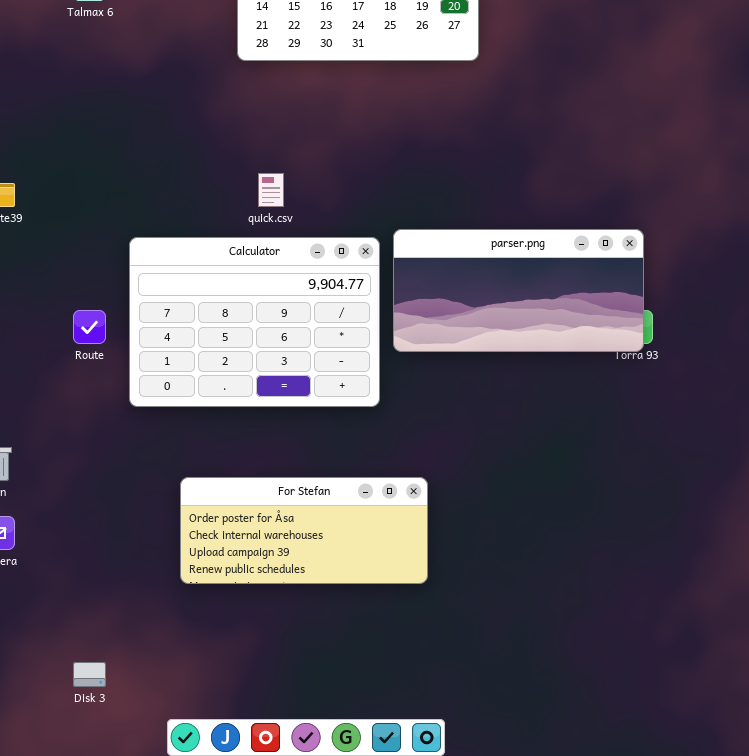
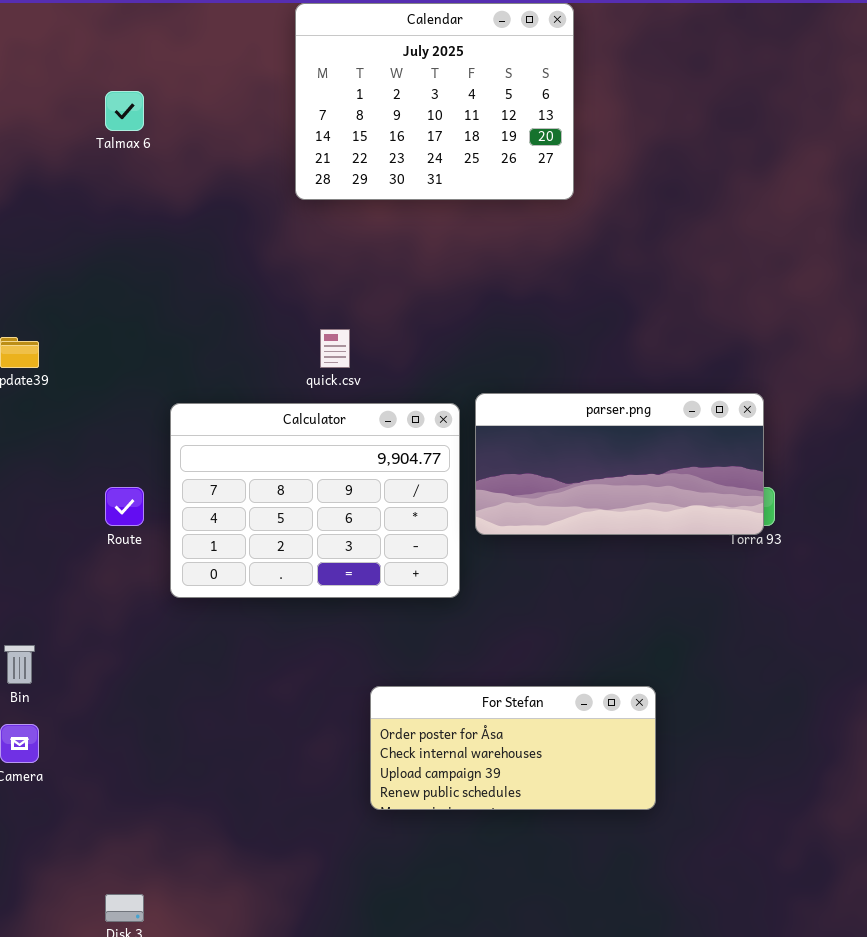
For Stefan: [180,477,428,584] -> [370,686,656,810], moved

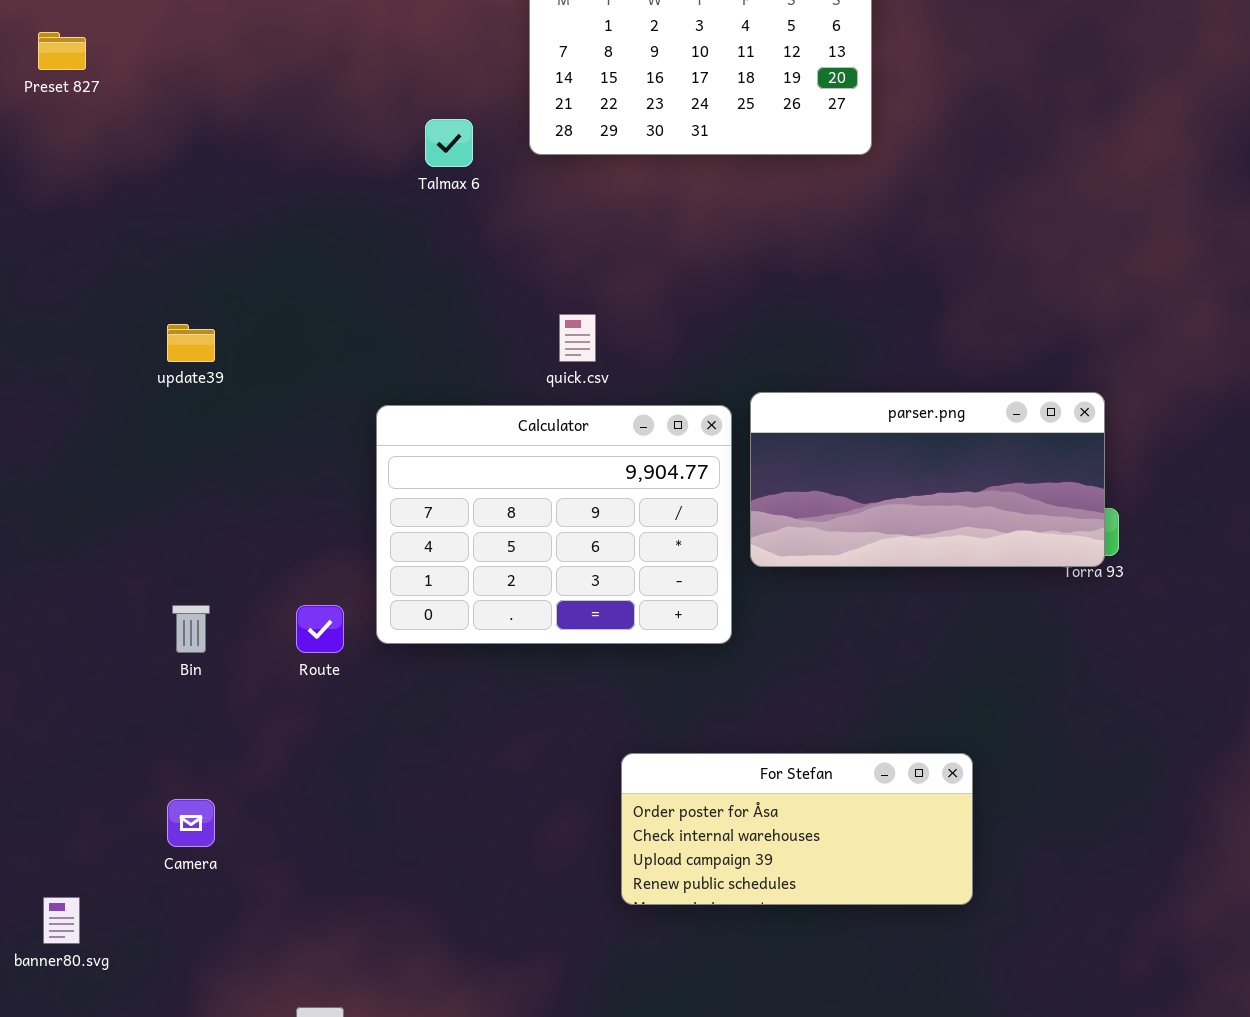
Talmax 6: [105,91,144,131] -> [425,119,473,167], moved
Route: [105,487,144,526] -> [296,605,344,653], moved
Bin: [4,645,35,684] -> [172,605,210,653], moved

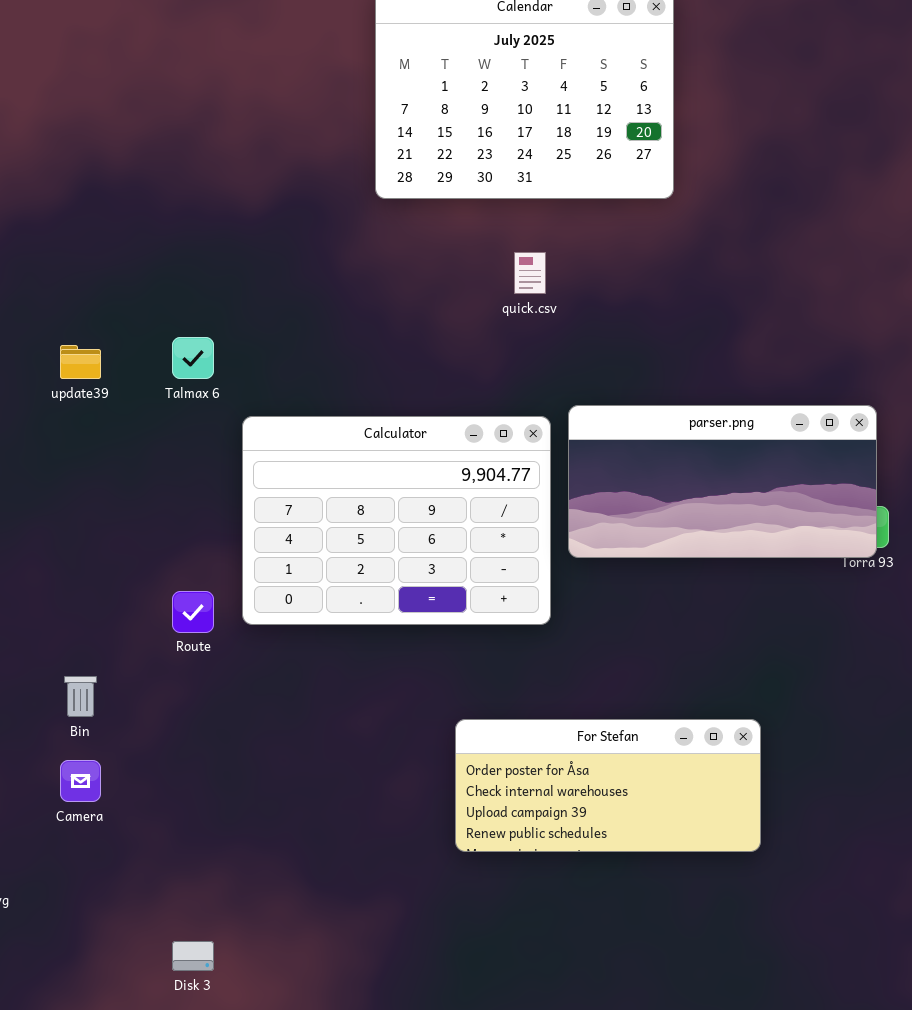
Talmax 6: [425,119,473,167] -> [172,337,214,379], moved
quick.csv: [559,314,596,362] -> [514,252,546,294], moved
Bin: [172,605,210,653] -> [64,676,97,717], moved

